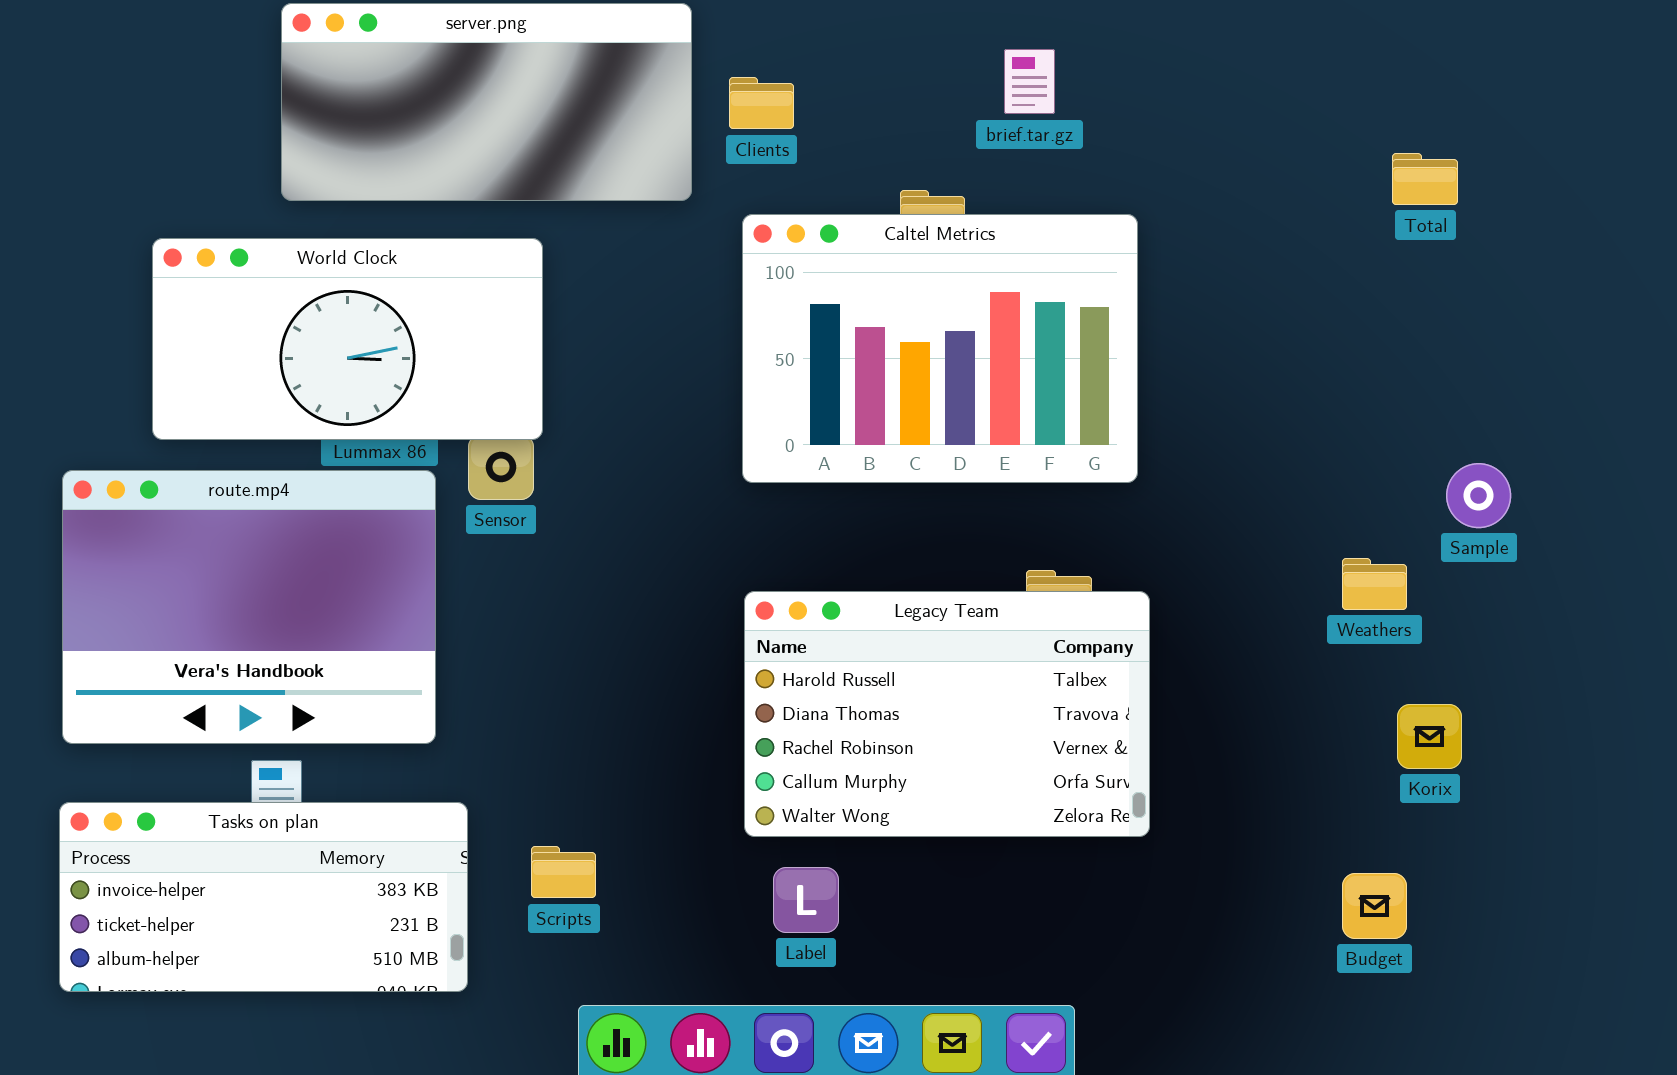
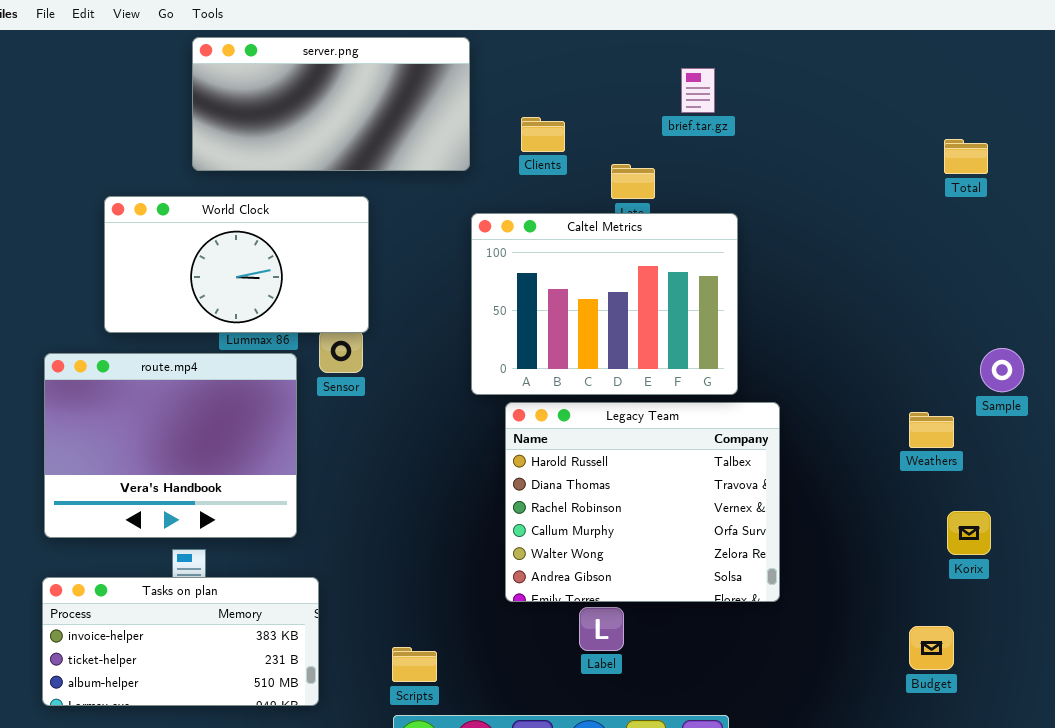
Clients: [729,77,794,129] -> [521,117,565,152], moved
Caltel Metrics: [742,214,1138,483] -> [471,213,738,395], moved
Legacy Team: [744,591,1150,837] -> [505,402,780,602], resized
Scripts: [531,846,596,898] -> [392,647,437,682], moved
Label: [773,867,839,933] -> [579,607,624,651], moved

